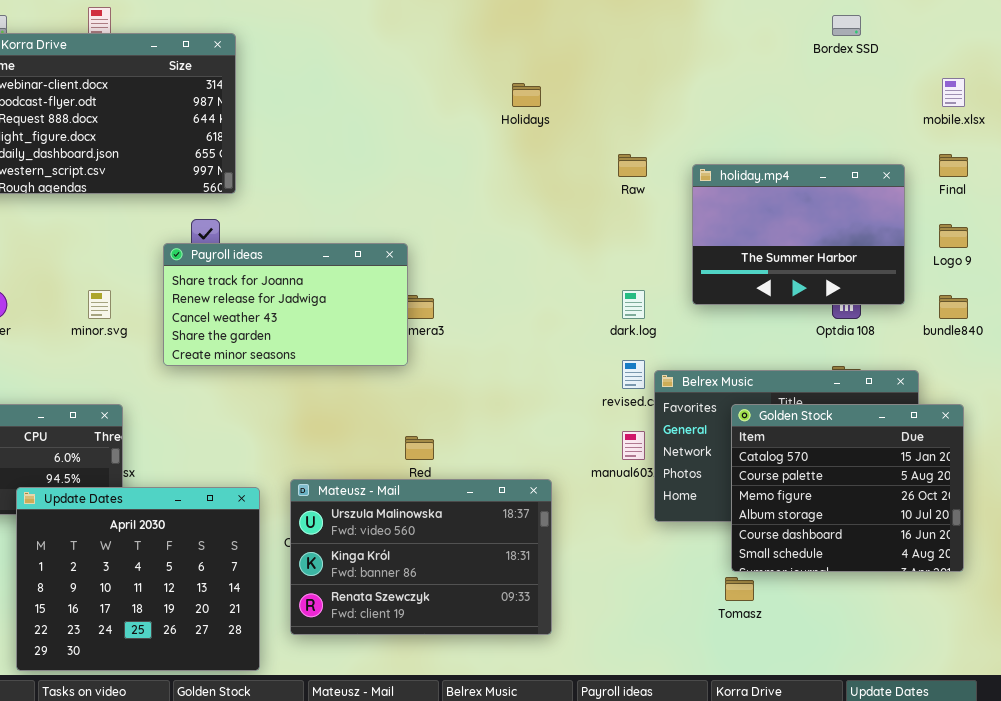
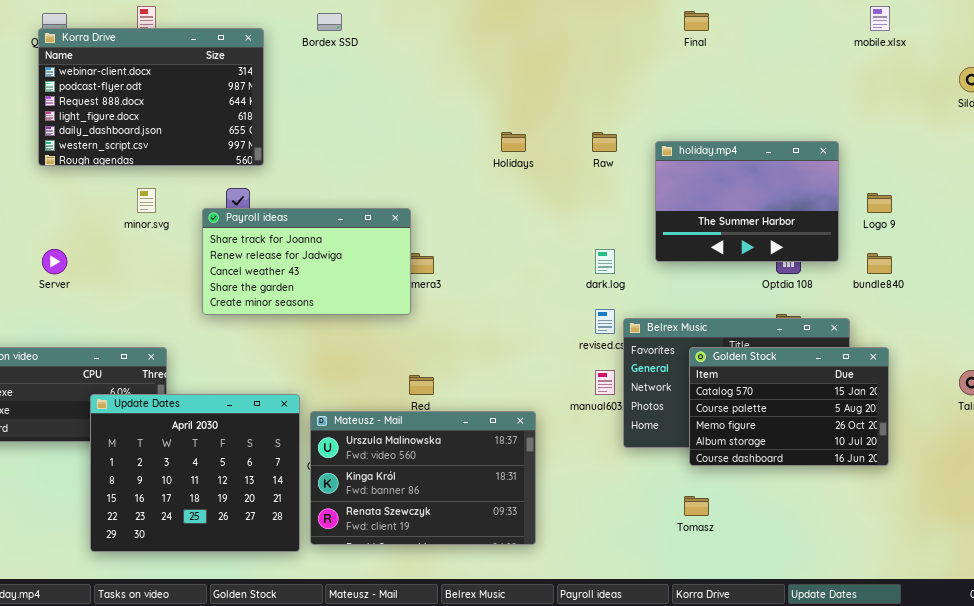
Bordex SSD: [832,15,861,36] -> [317,13,342,31], moved
mobile.xlsx: [942,78,965,107] -> [870,6,890,31], moved
Holidays: [512,83,541,107] -> [501,132,526,152], moved
Final: [939,154,968,177] -> [684,11,709,31], moved
minor.svg: [88,290,111,319] -> [137,188,156,213], moved
Golden Stock: [731,404,964,572] -> [689,347,889,466], resized
Update Dates: [16,487,260,671] -> [90,394,300,552], moved

